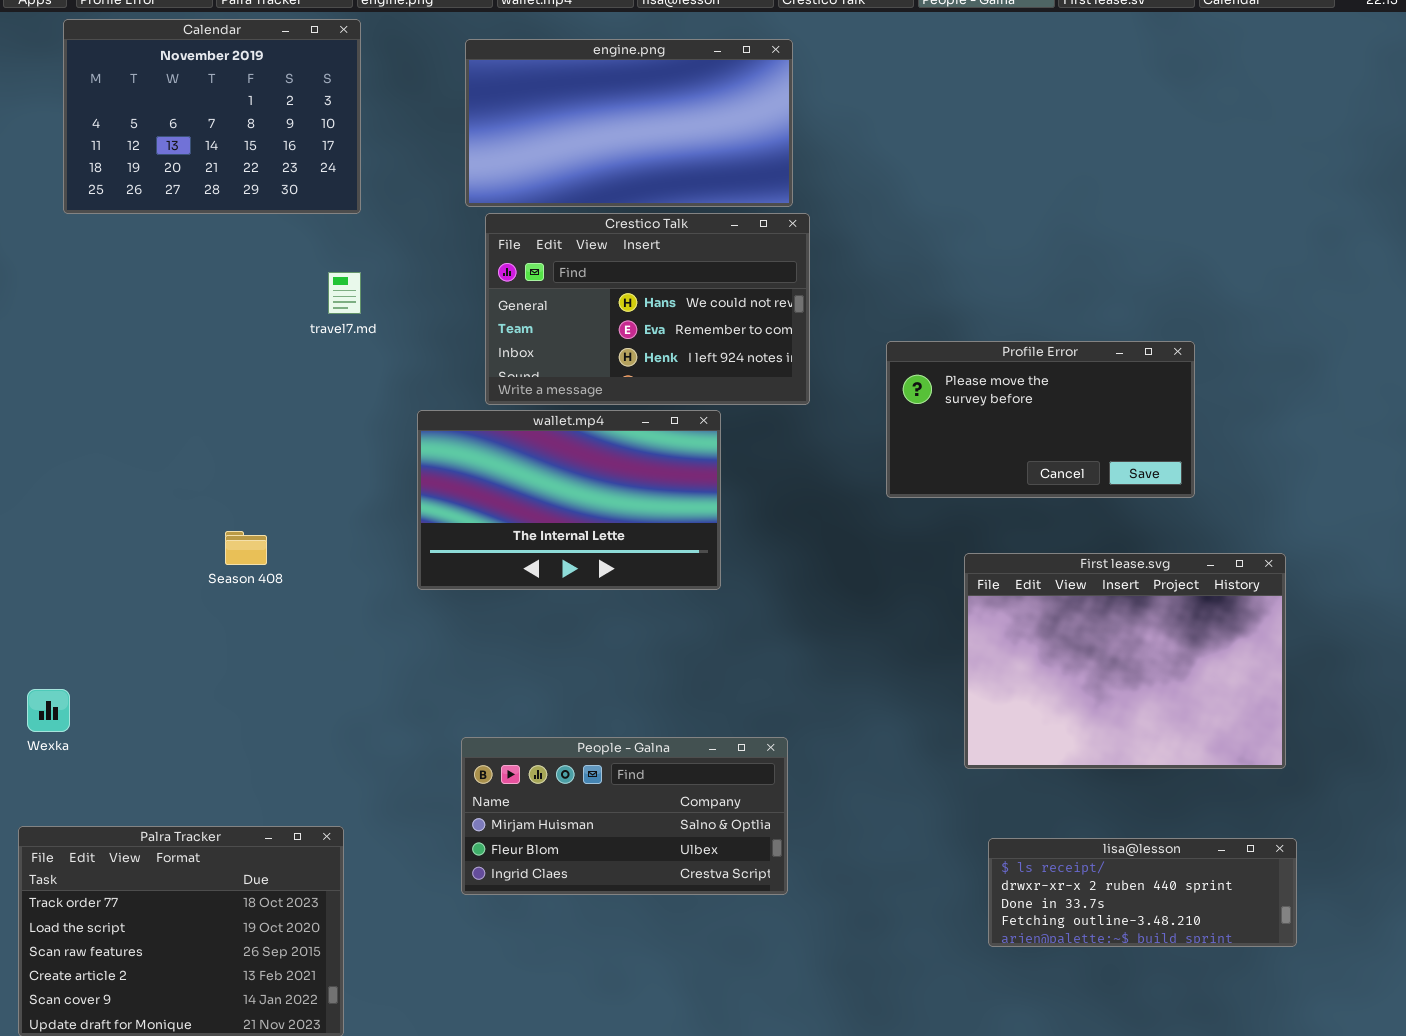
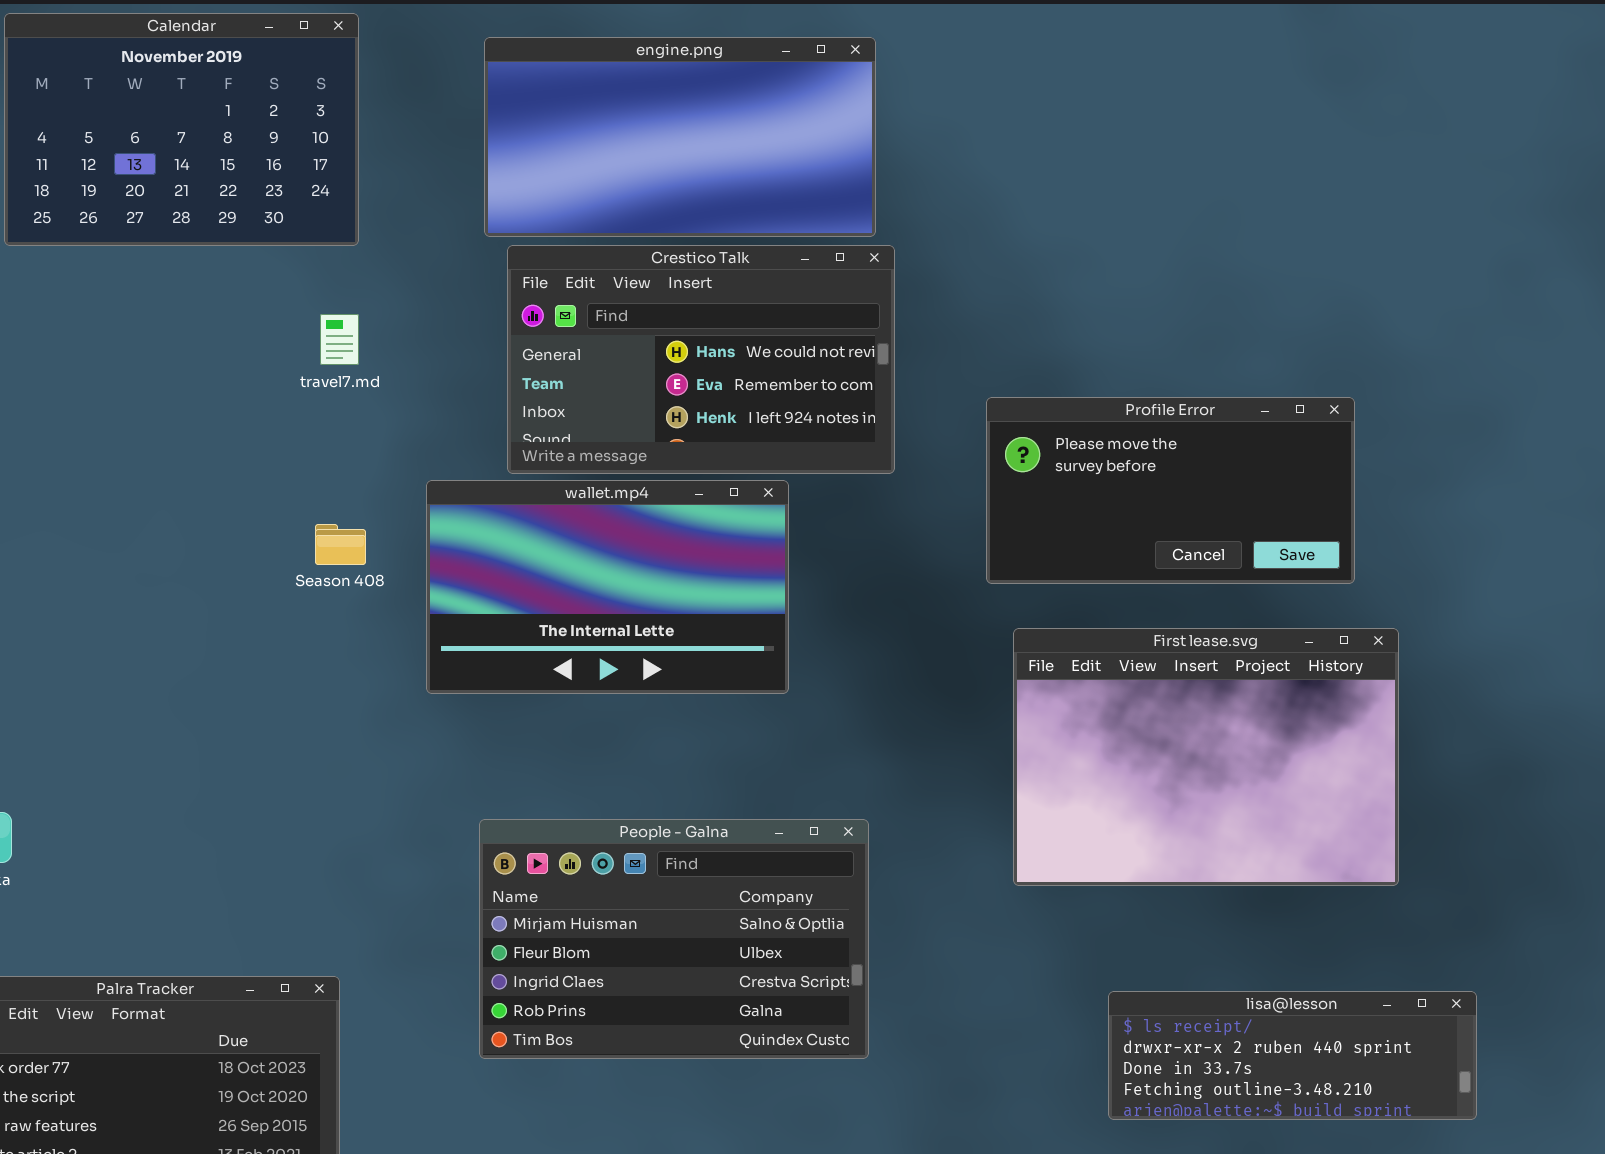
Season 408: [225,531,267,565] -> [315,524,366,565], moved
First lease.svg: [964,553,1286,769] -> [1013,628,1399,886], moved
People - Galna: [461,737,788,895] -> [479,819,869,1059], resized

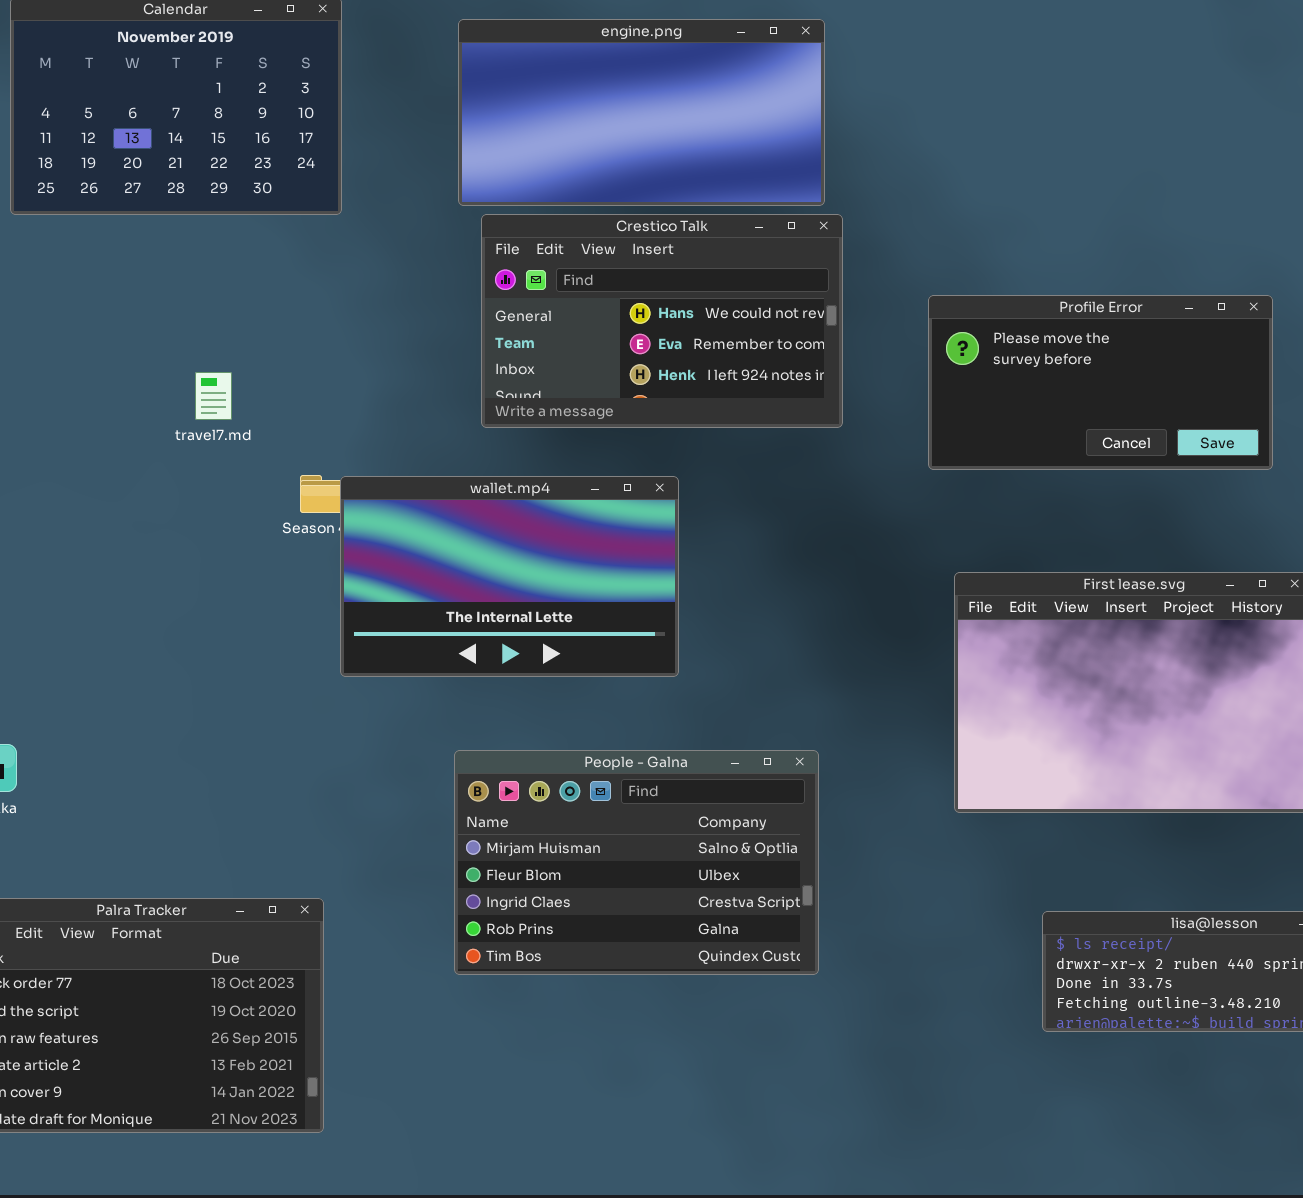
travel7.md: [320,314,359,365] -> [195,372,232,420], moved
Profile Error: [986,397,1355,584] -> [928,295,1273,470], moved
wallet.mp4: [426,480,789,694] -> [340,476,679,677], moved

